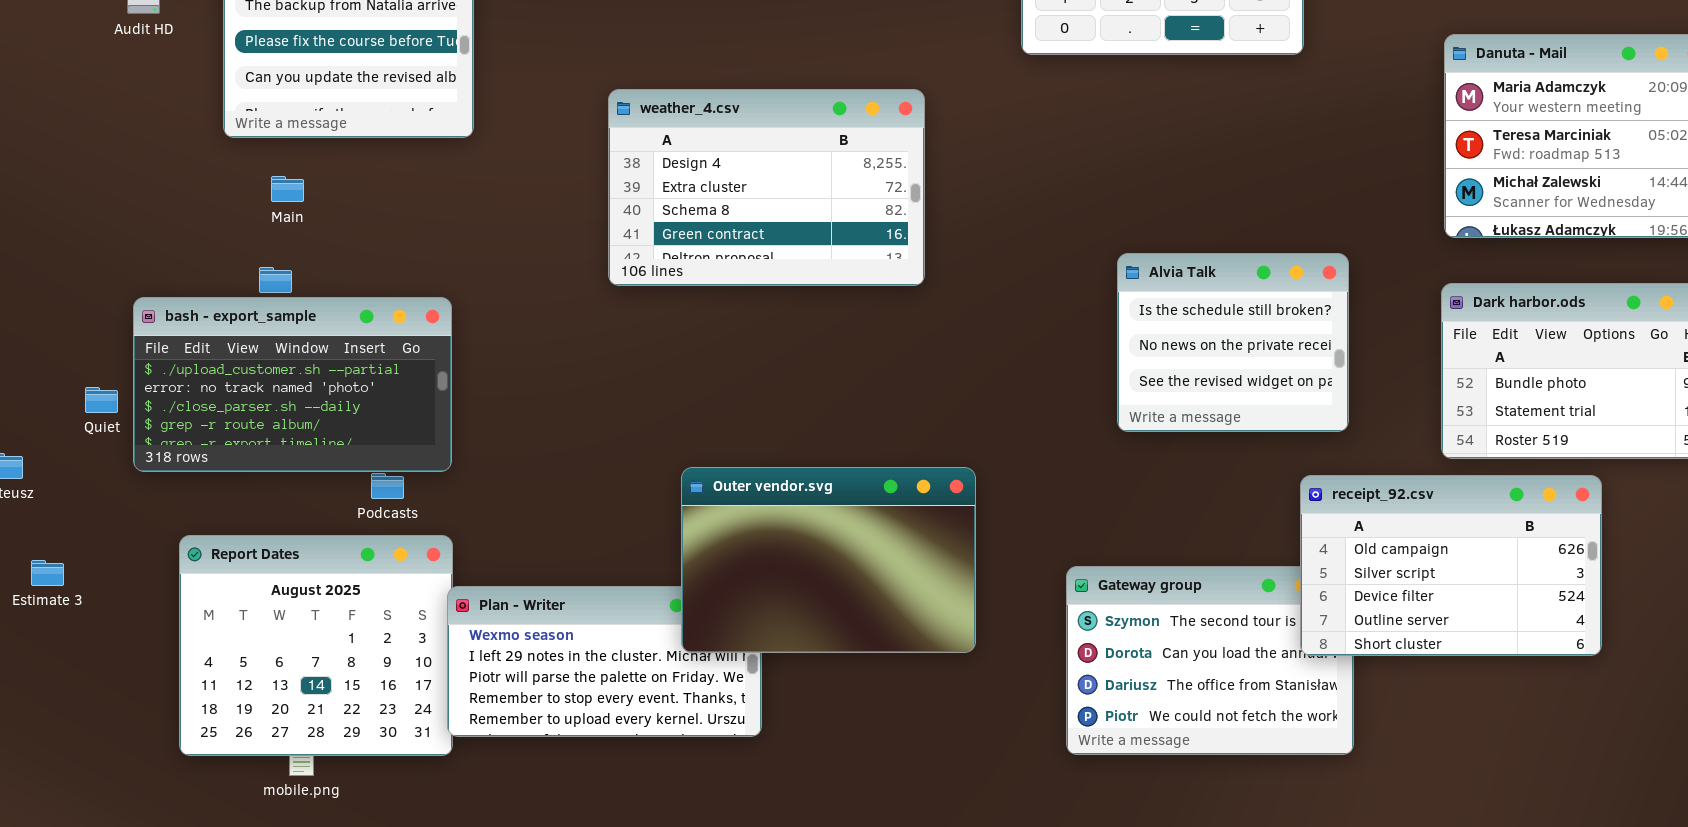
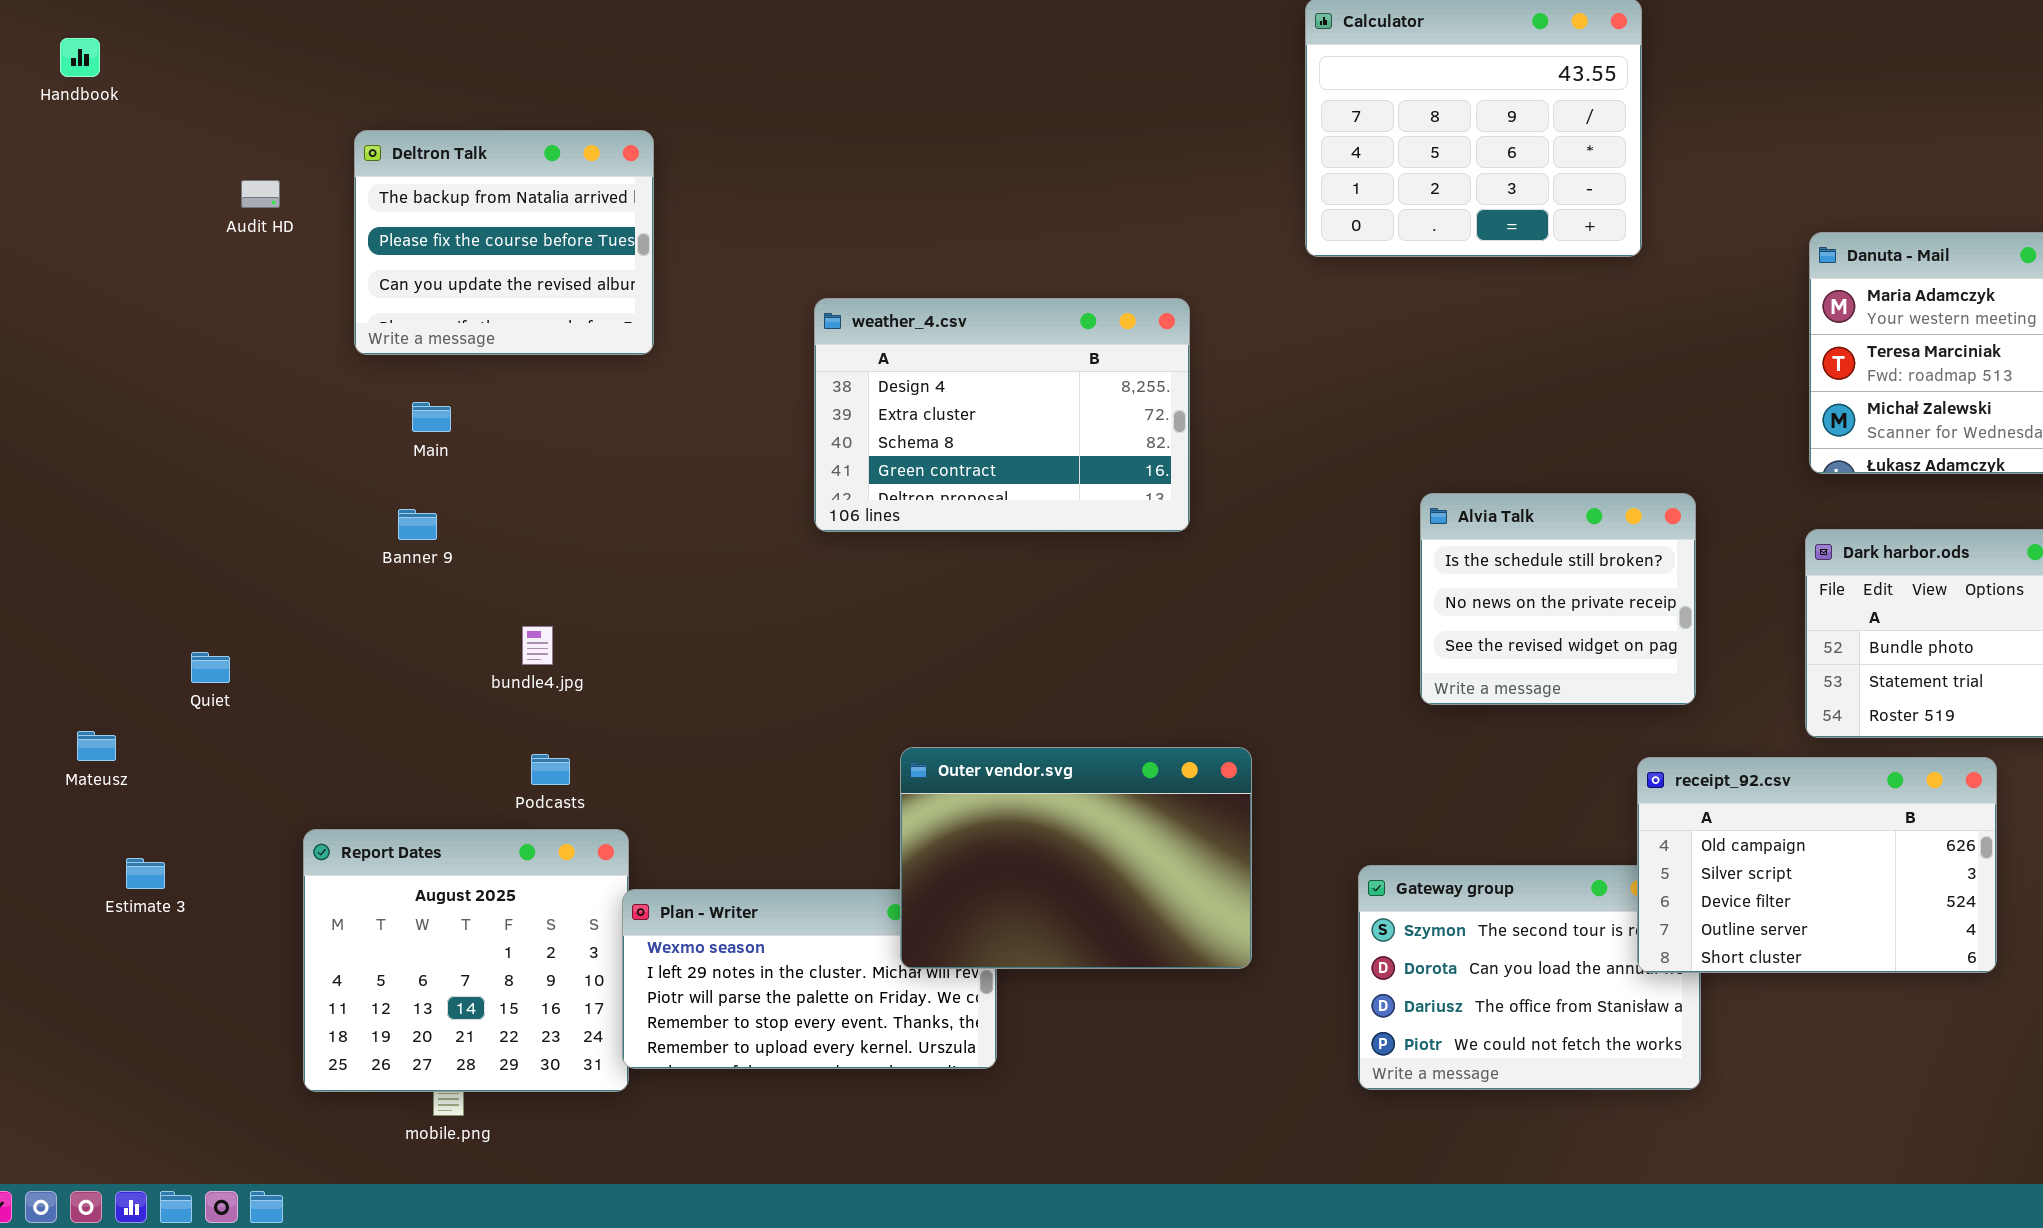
bash - export_sample: [133,297,452,472] -> none, closed

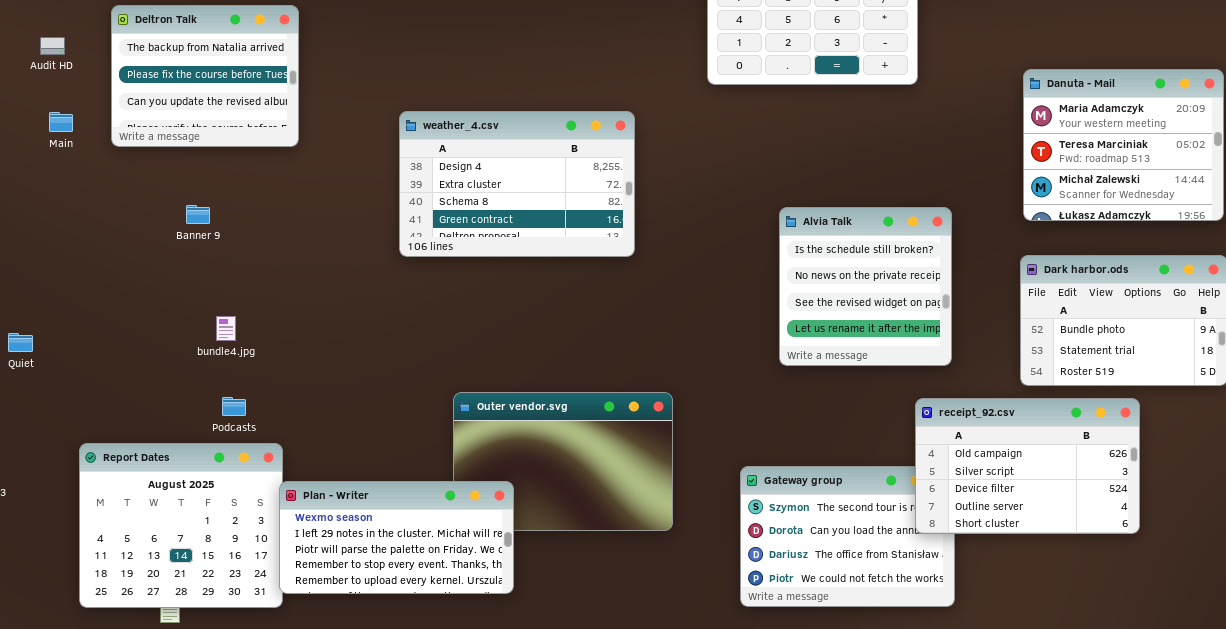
Main: [412,402,451,432] -> [49,112,73,132], moved
Alvia Talk: [1420,493,1696,705] -> [779,207,952,366], resized
Banner 9: [398,509,437,540] -> [186,205,210,224], moved
Plan - Writer: [622,889,997,1069] -> [279,481,514,594], raised

